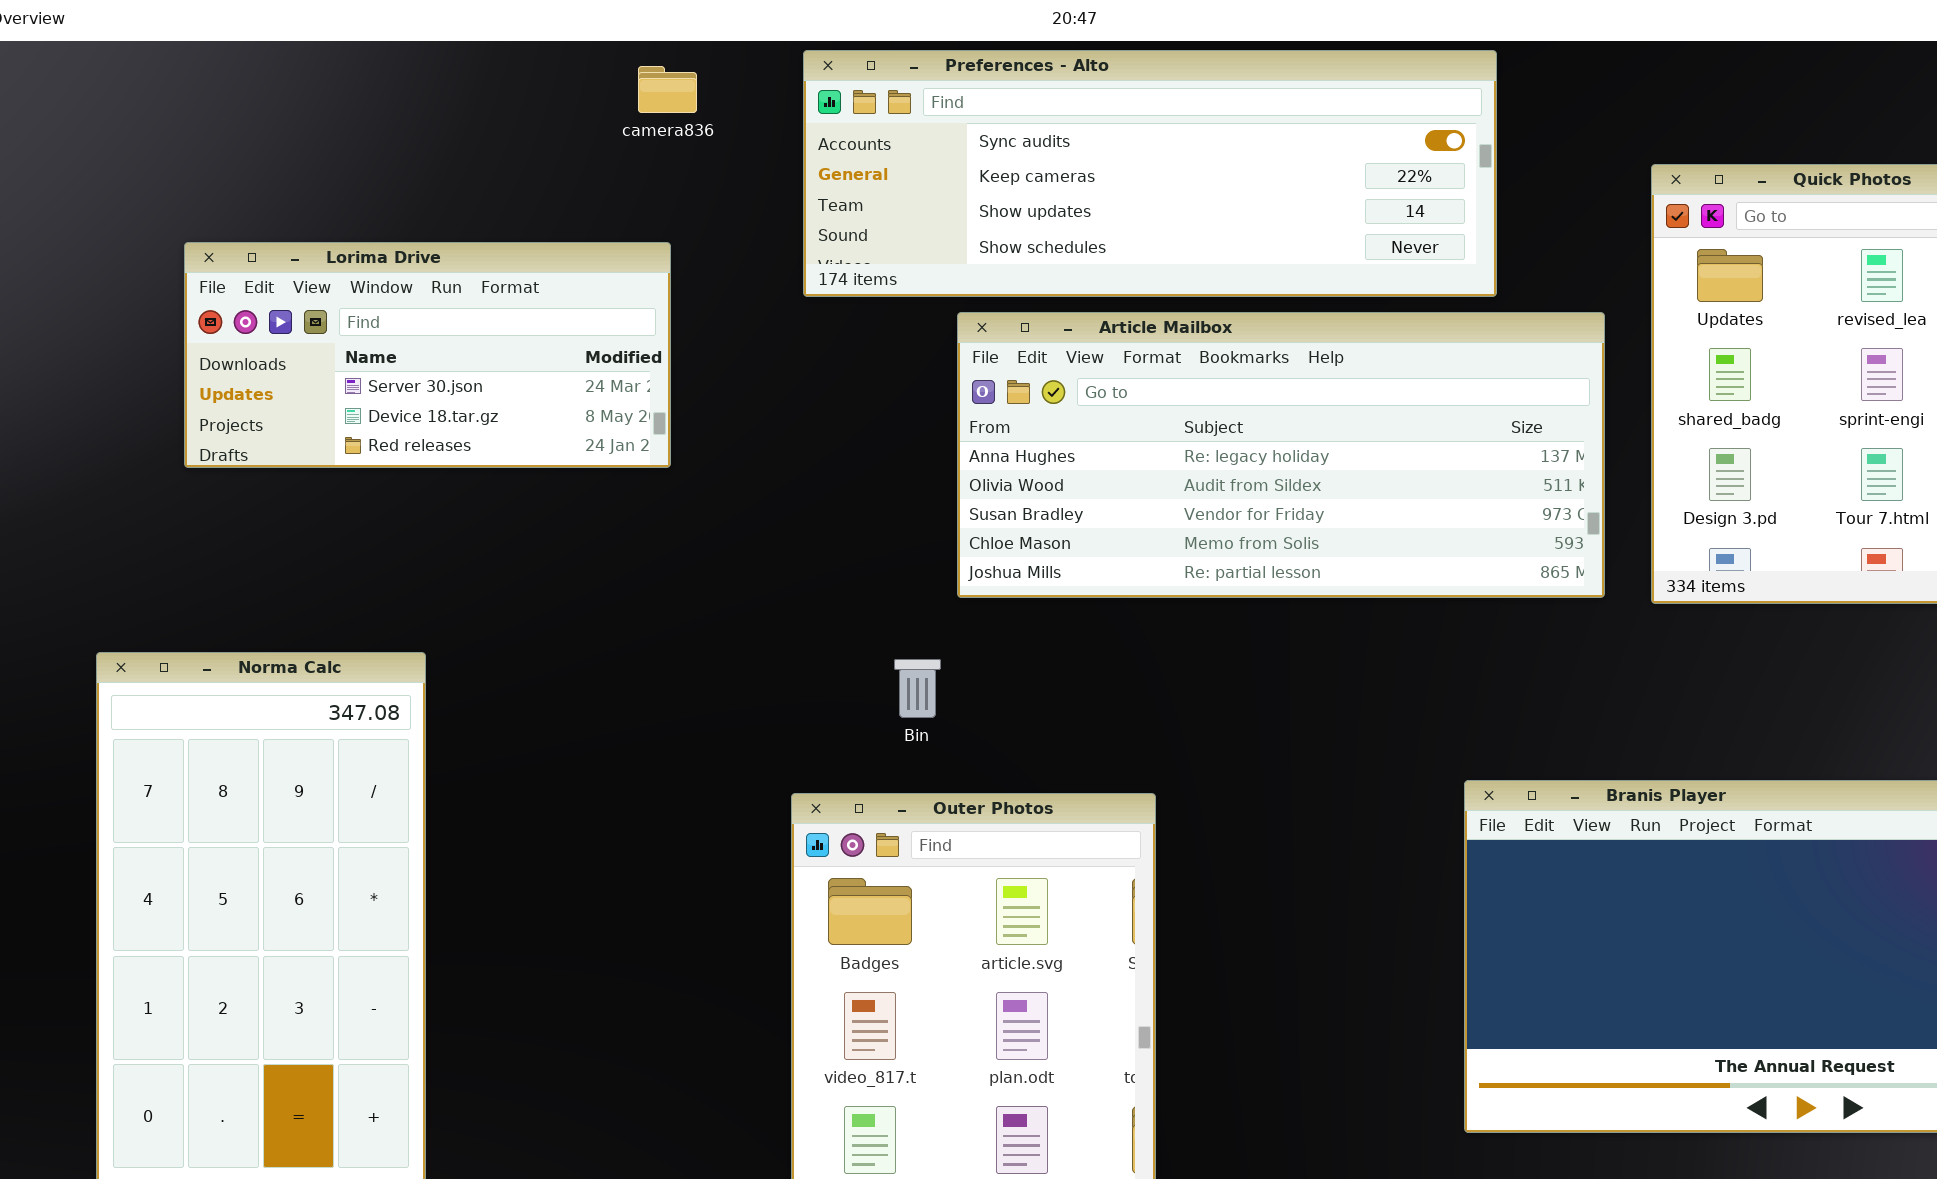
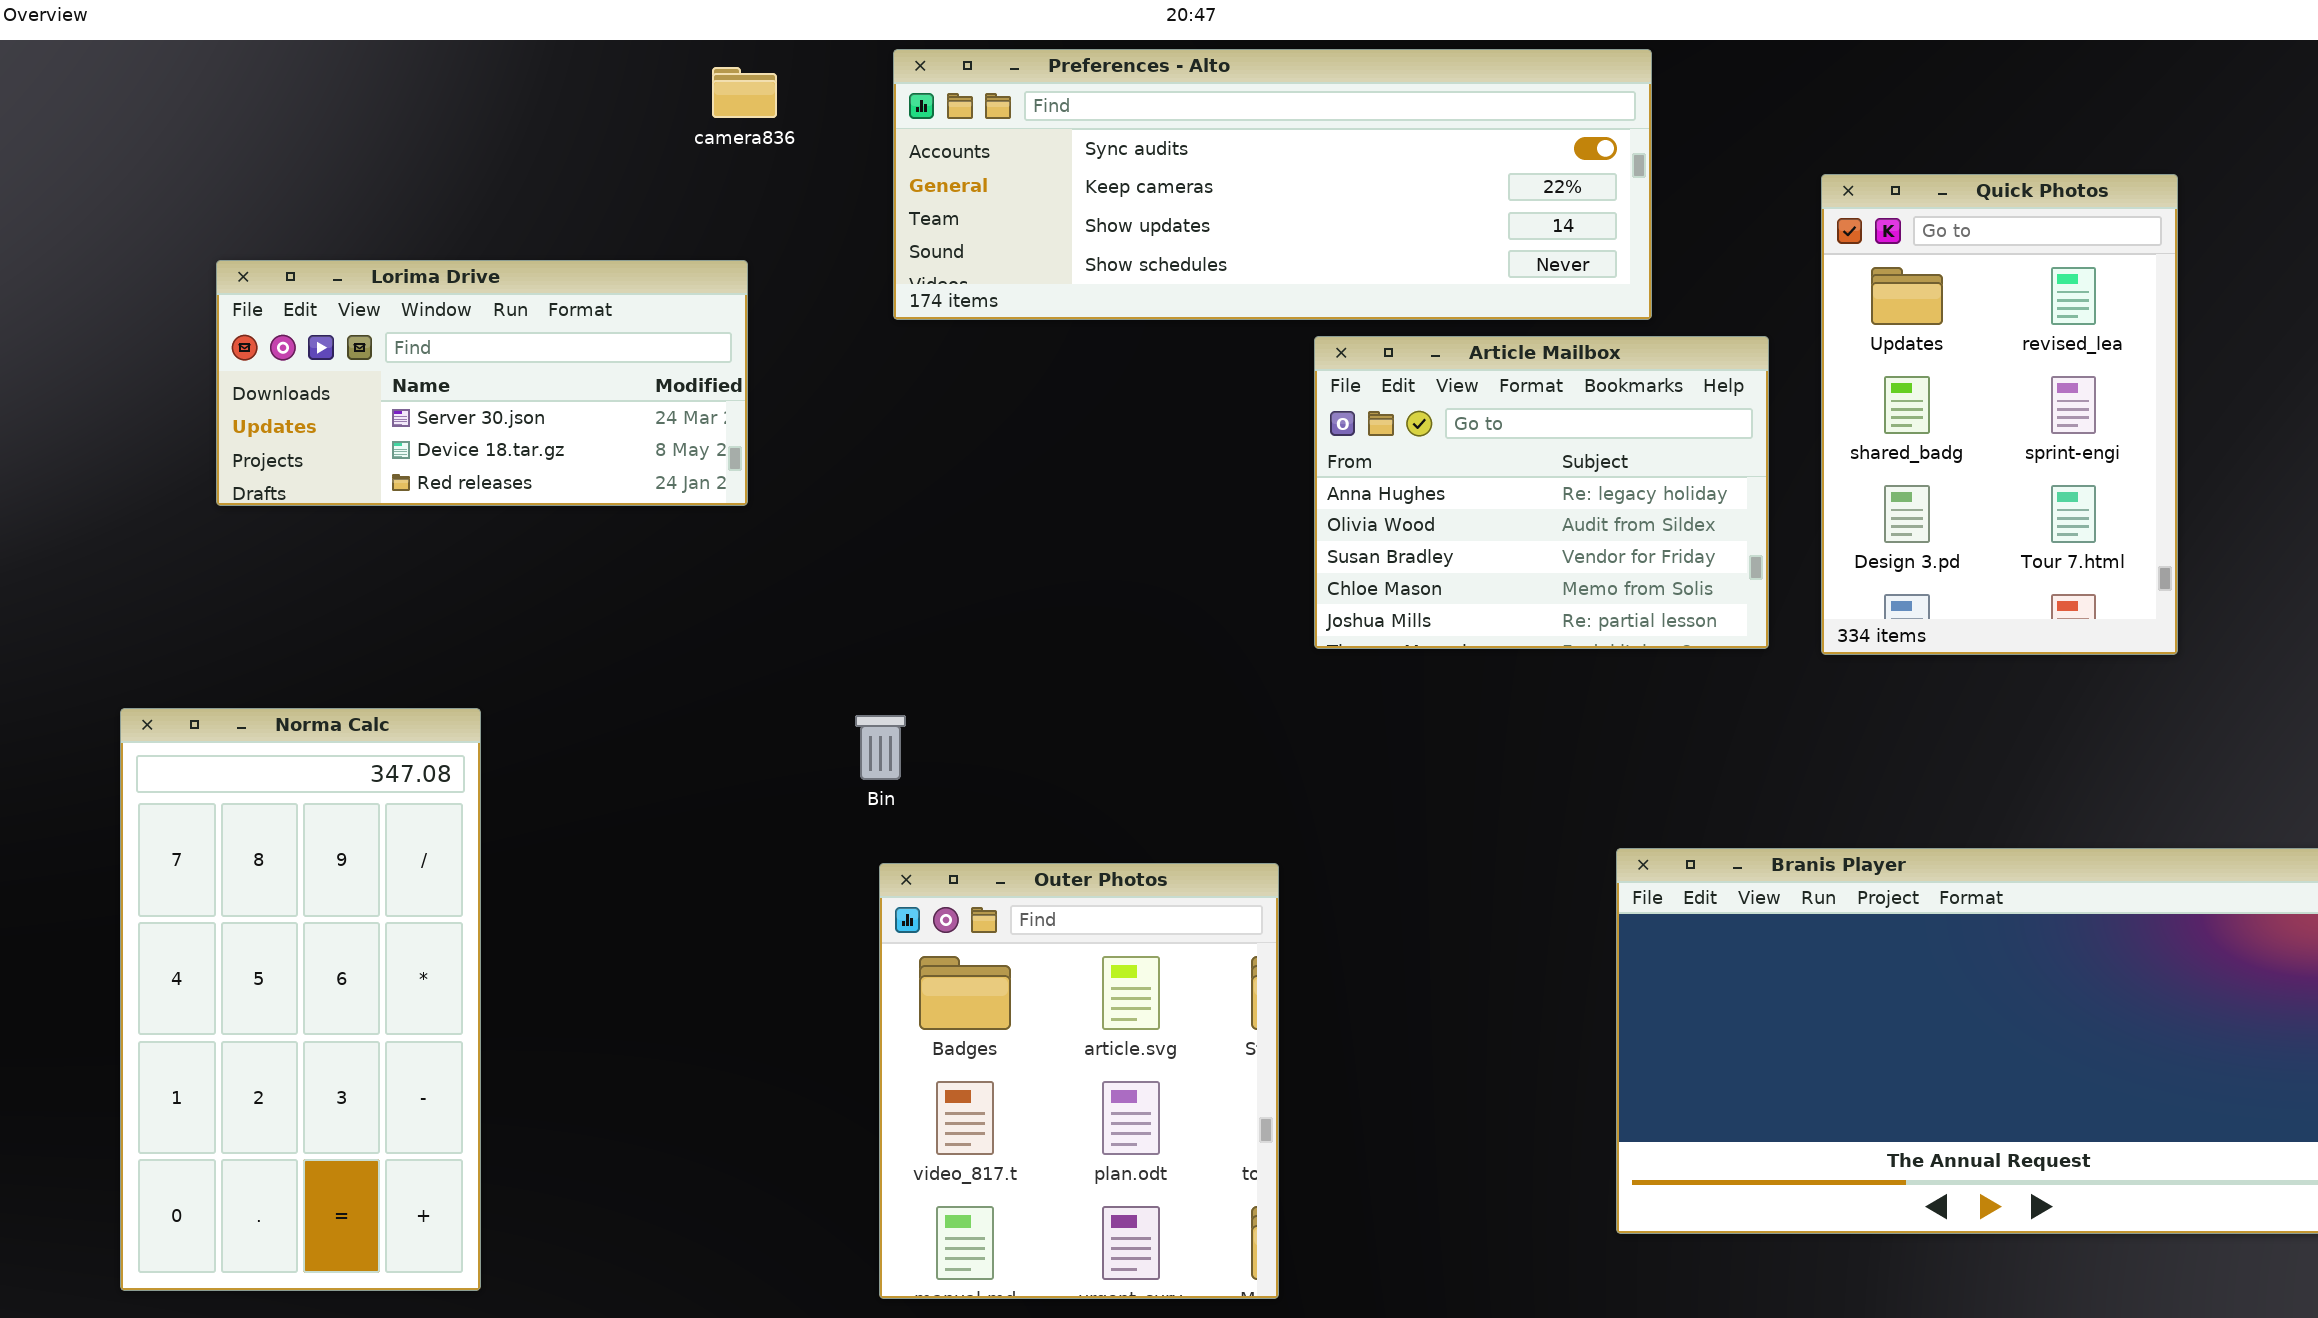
Article Mailbox: [957,312,1605,598] -> [1314,336,1769,649], resized
Bin: [894,659,941,718] -> [855,715,906,780], moved

